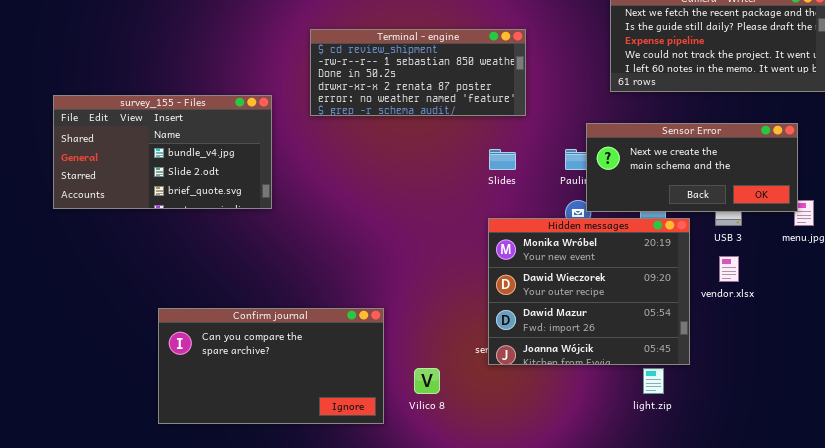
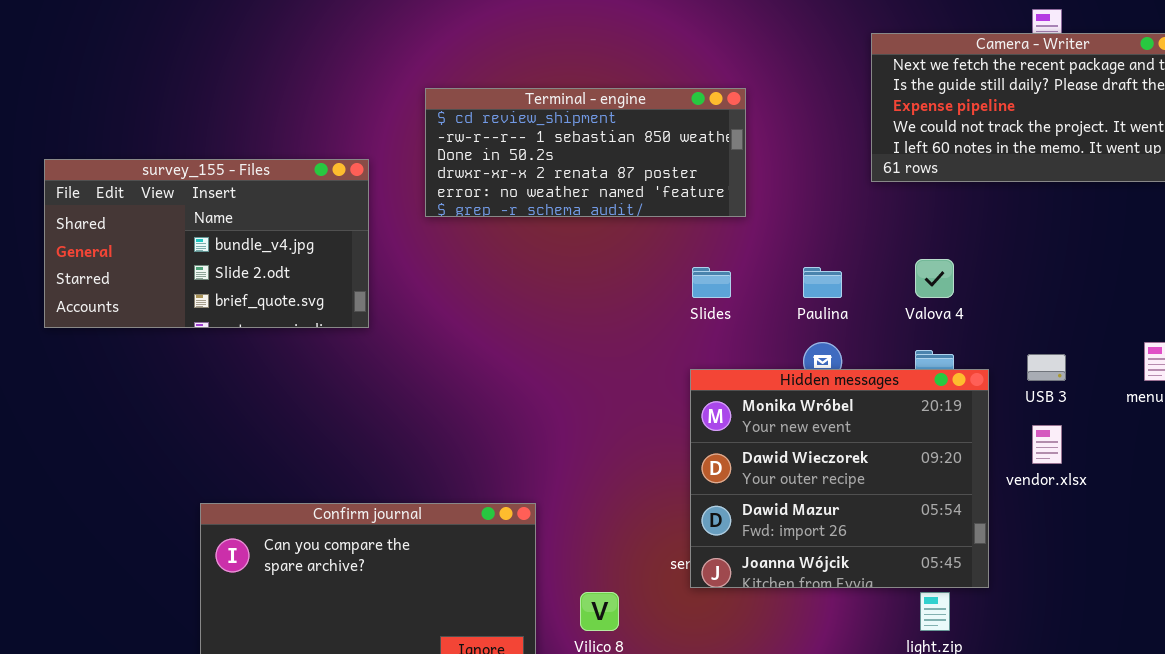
survey_155 - Files: [53,95,272,209] -> [44,159,369,328], moved
Sensor Error: [586,123,798,212] -> none, closed

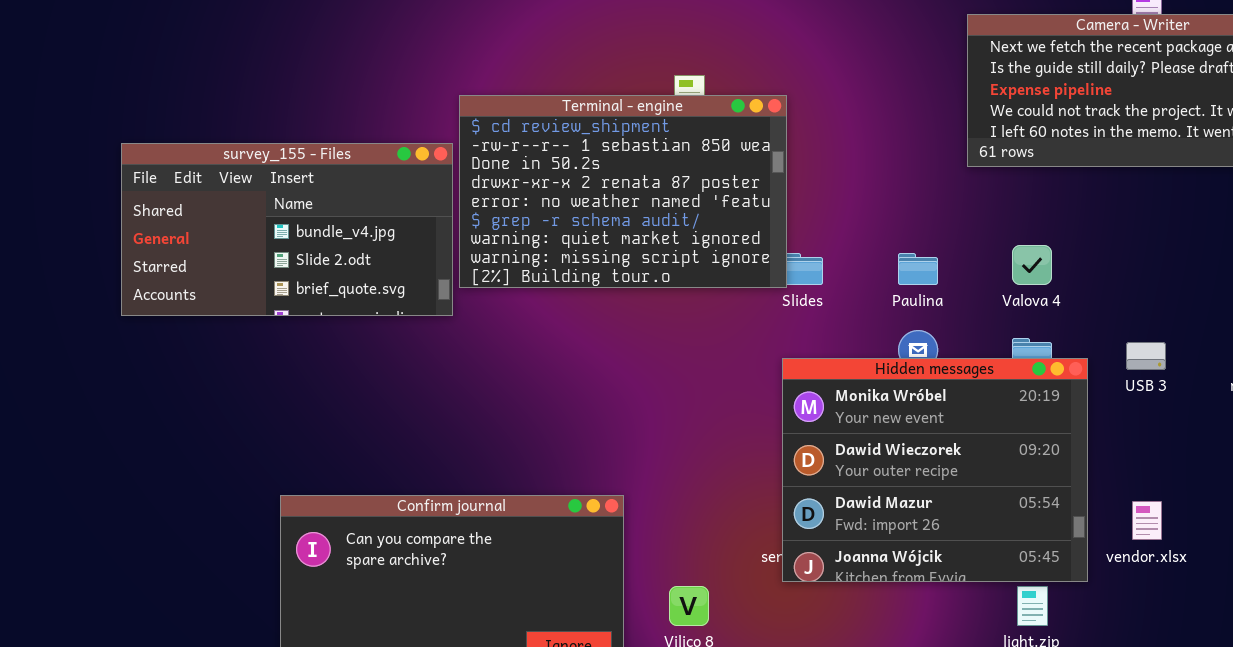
Terminal - engine: [425,88,746,217] -> [459,95,787,288], moved, resized
vendor.xlsx: [1032,425,1062,464] -> [1132,501,1162,540], moved

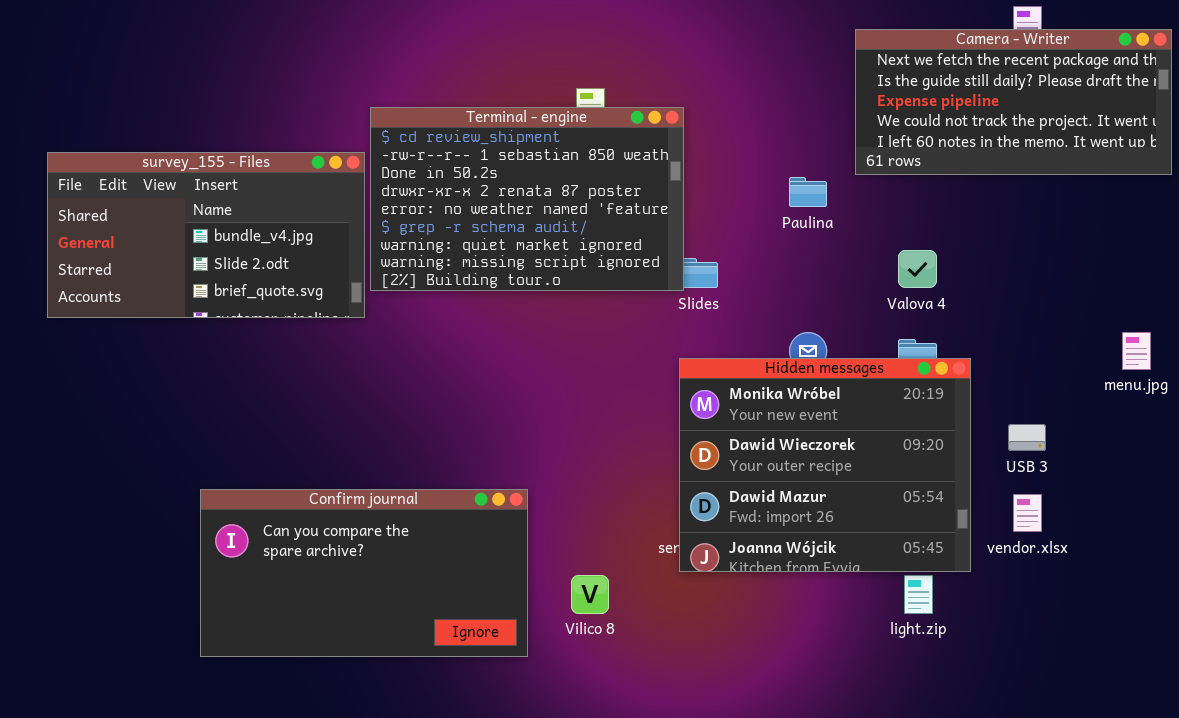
Paulina: [898,253,938,285] -> [789,177,827,207], moved
USB 3: [1126,342,1166,370] -> [1008,424,1046,451], moved

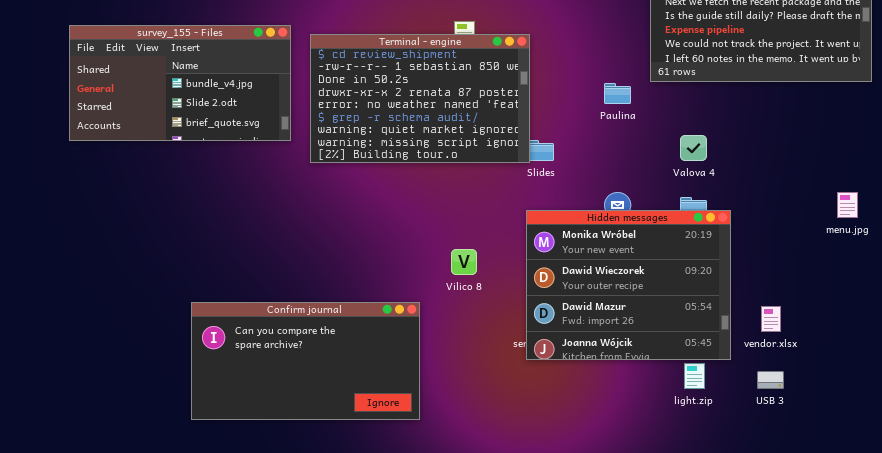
survey_155 - Files: [47,152,365,318] -> [69,25,291,141], moved
USB 3: [1008,424,1046,451] -> [757,371,784,389], moved
Vilico 8: [571,575,609,614] -> [451,249,477,275], moved

